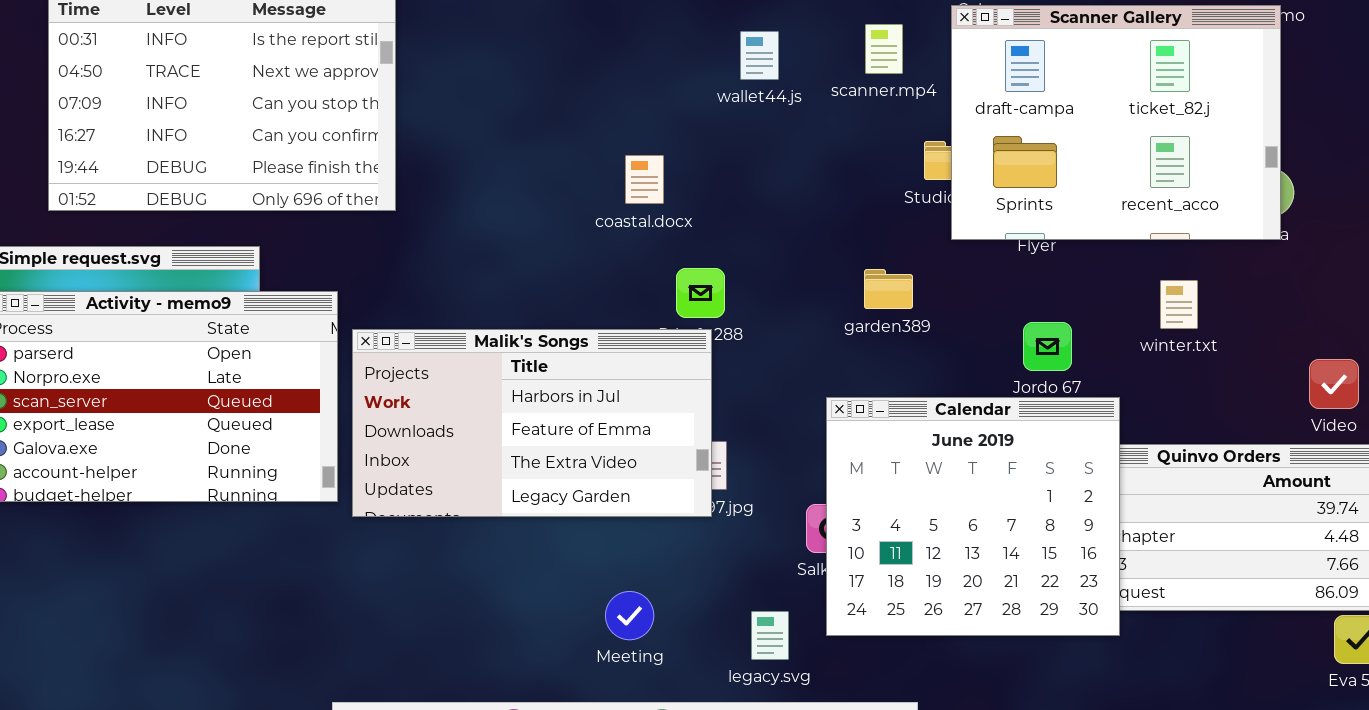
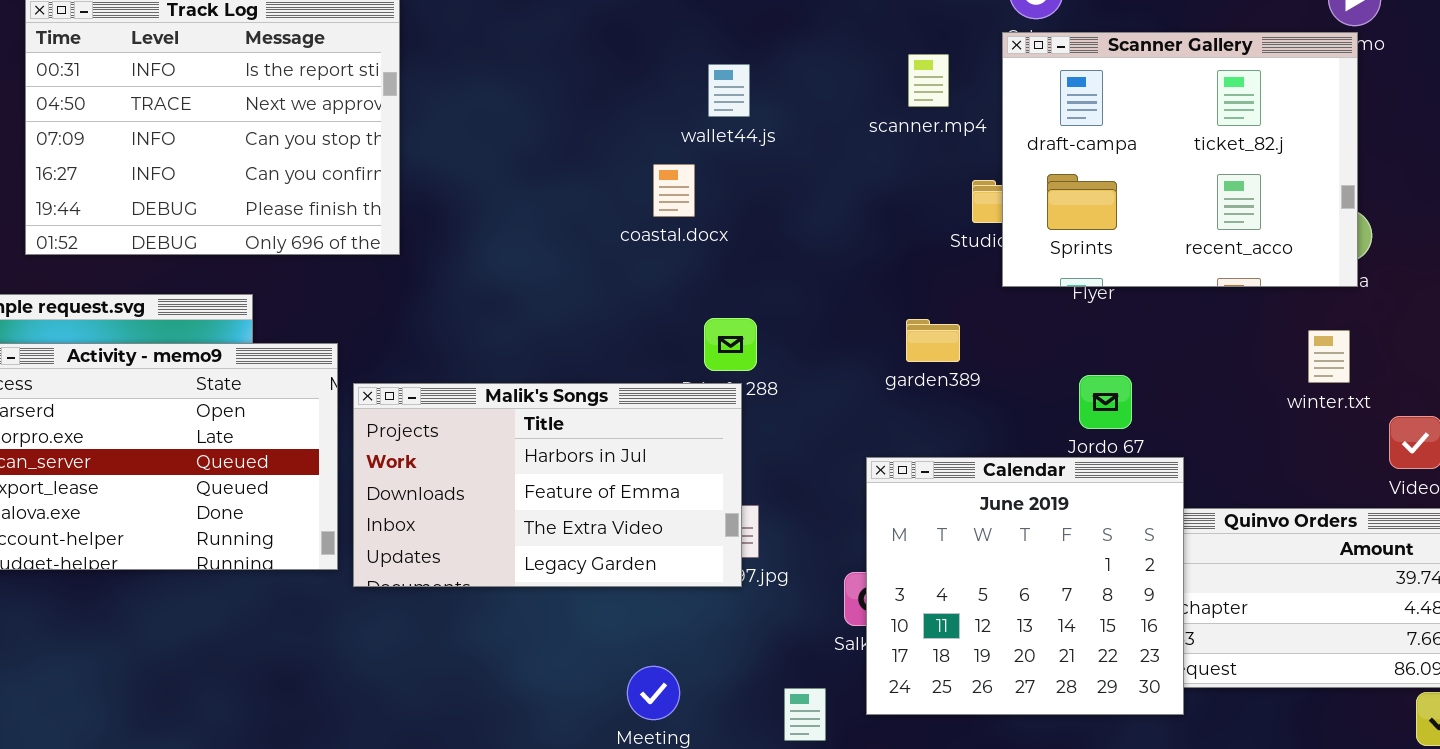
wallet44.js: [740,31,779,80] -> [708,64,750,117], moved
coastal.docx: [625,155,664,204] -> [653,164,695,217], moved
winter.txt: [1160,280,1198,329] -> [1308,330,1350,383], moved

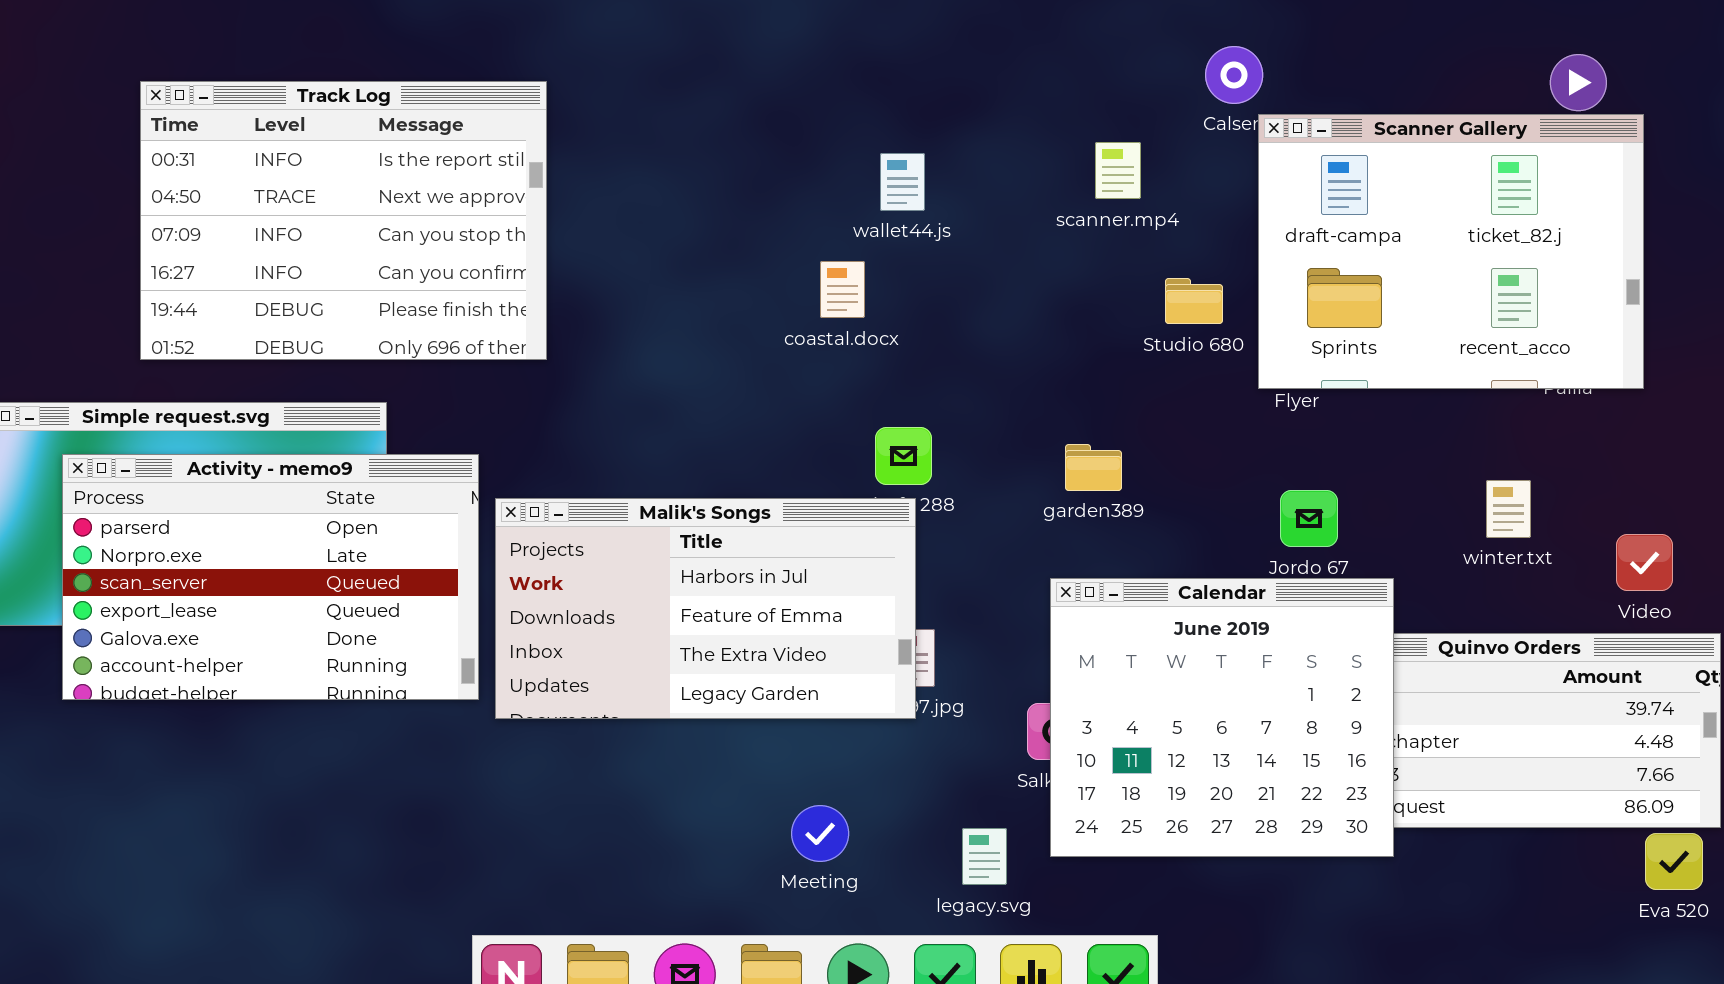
Scanner Gallery: [1002,32,1358,287] -> [1258,114,1644,389], moved
garden389: [906,319,960,362] -> [1065,444,1122,491], moved
winter.txt: [1308,330,1350,383] -> [1486,480,1531,538], moved

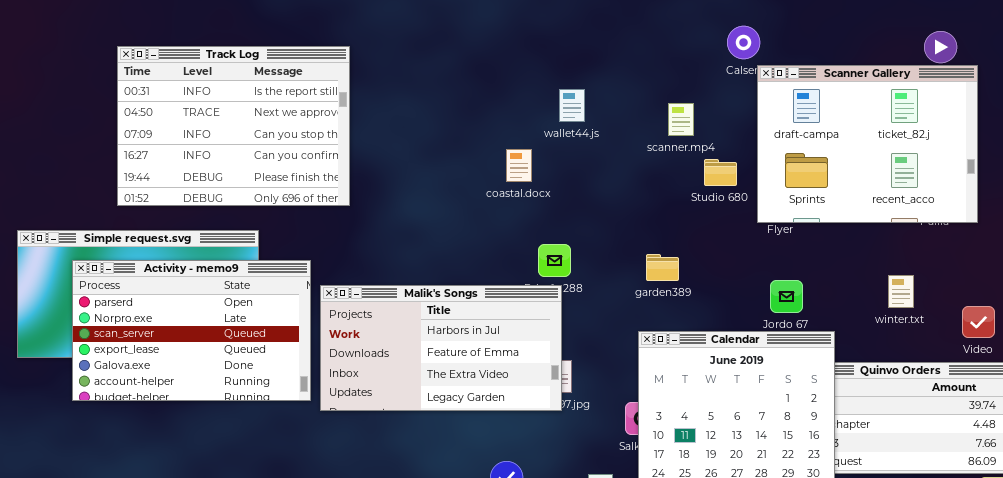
scanner.mp4: [1095,142,1141,199] -> [668,103,694,136], moved
wallet44.js: [880,153,925,211] -> [559,89,585,122], moved

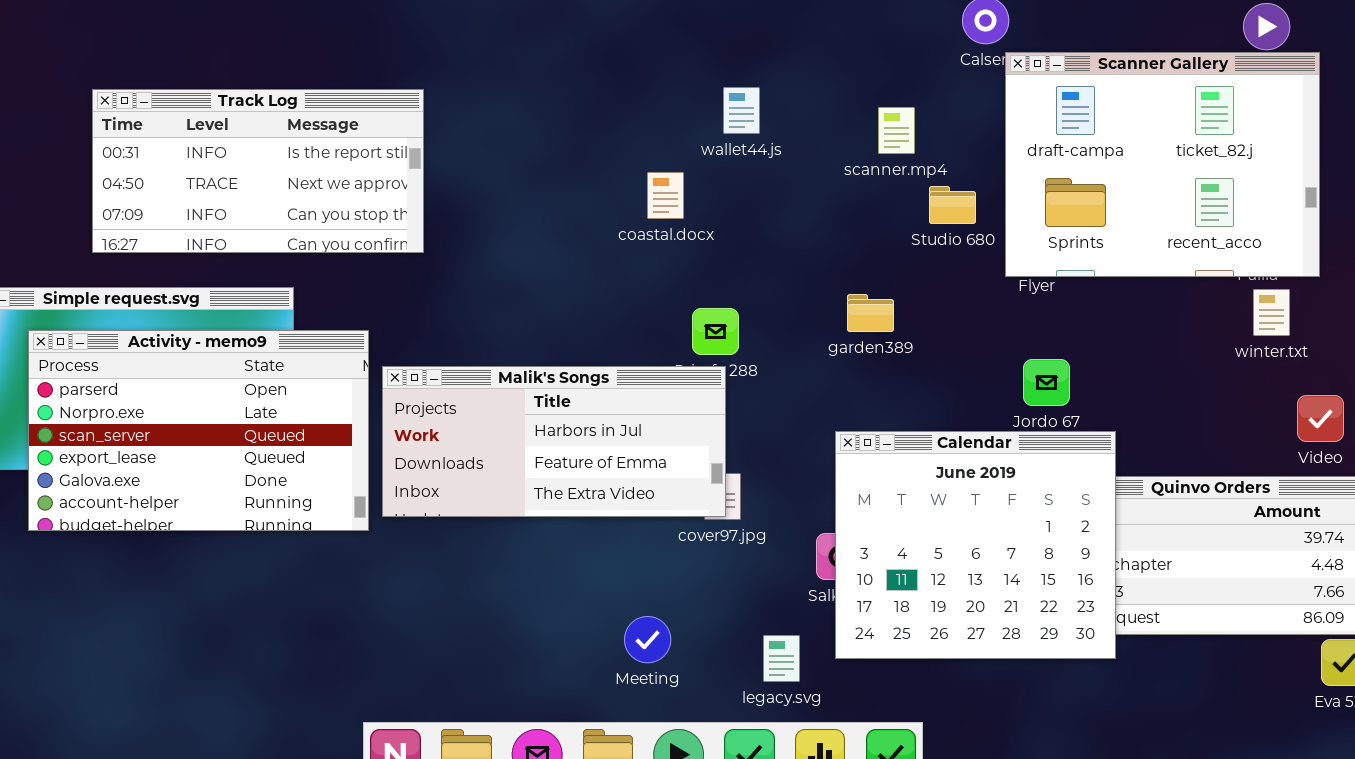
Track Log: [117,46,350,206] -> [92,89,424,253], resized
garden389: [646,254,679,281] -> [847,294,894,332], moved
winter.txt: [888,275,914,308] -> [1253,289,1290,336], moved
Malik's Songs: [320,285,562,411] -> [382,366,726,517], resized

